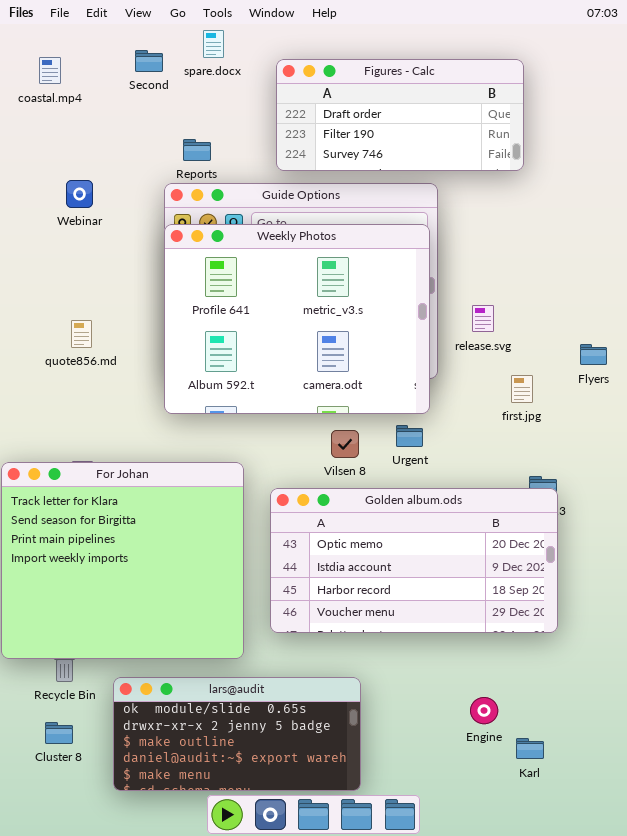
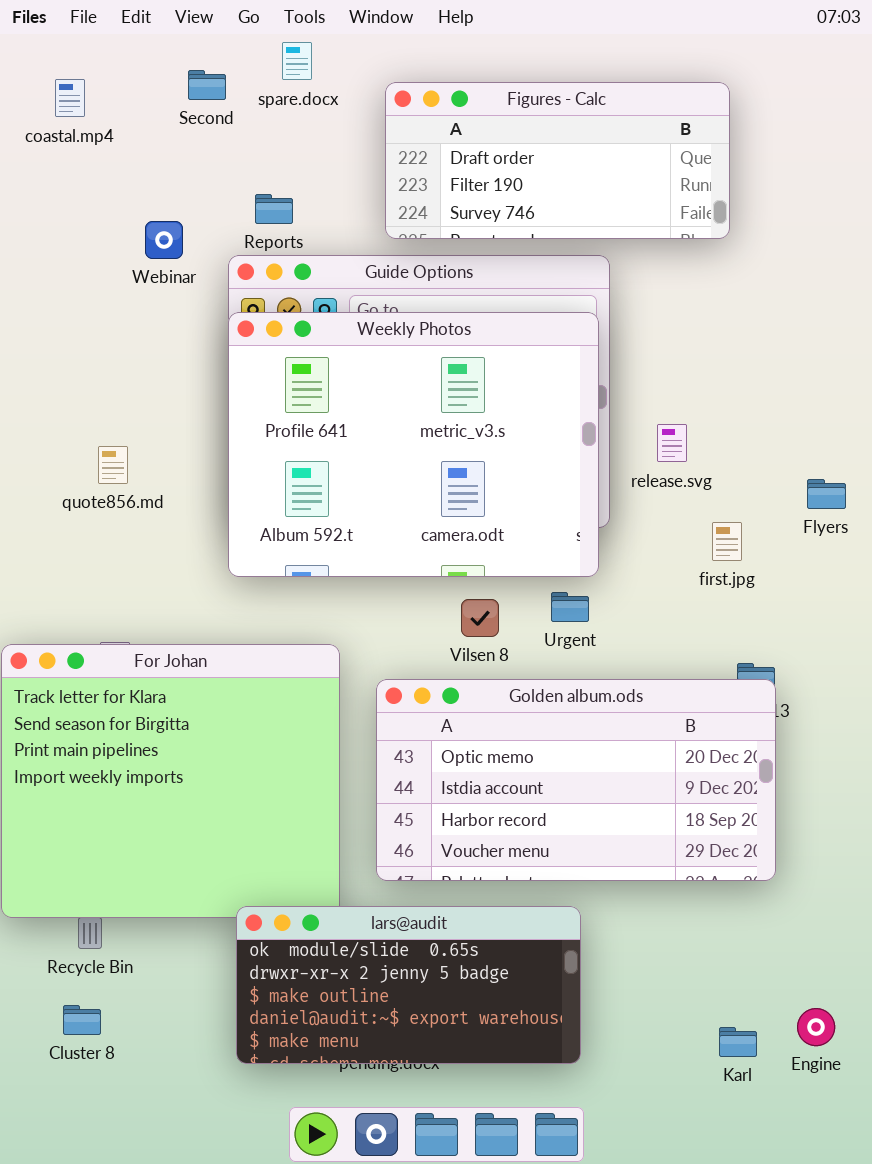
Webinar: [66,180,93,208] -> [145,221,183,259], moved
lars@audit: [113,677,361,791] -> [236,906,581,1064], moved
Engine: [470,697,498,724] -> [797,1008,835,1046], moved

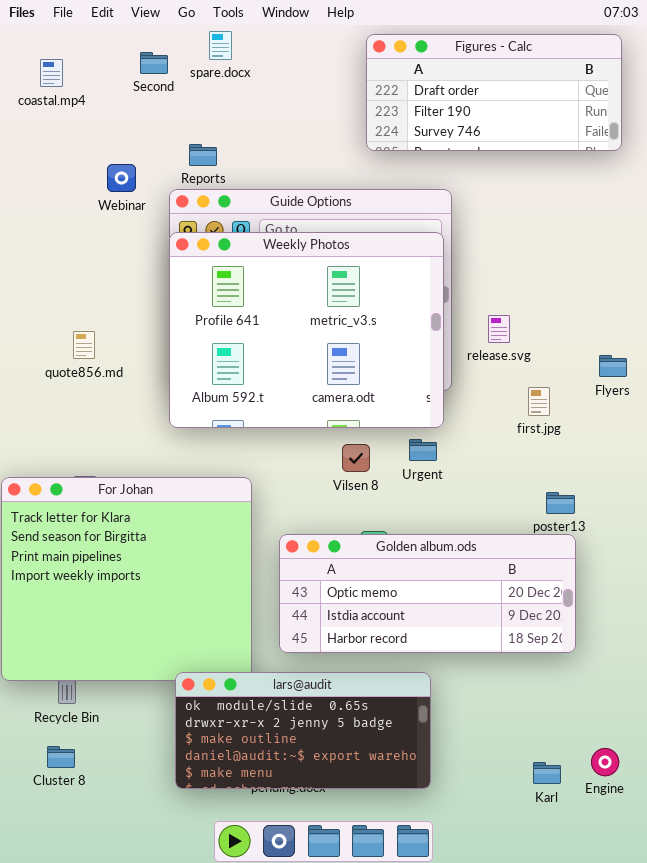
Figures - Calc: [385,82,730,239] -> [366,34,622,151], moved
Golden album.ods: [376,679,776,881] -> [279,534,576,653], resized

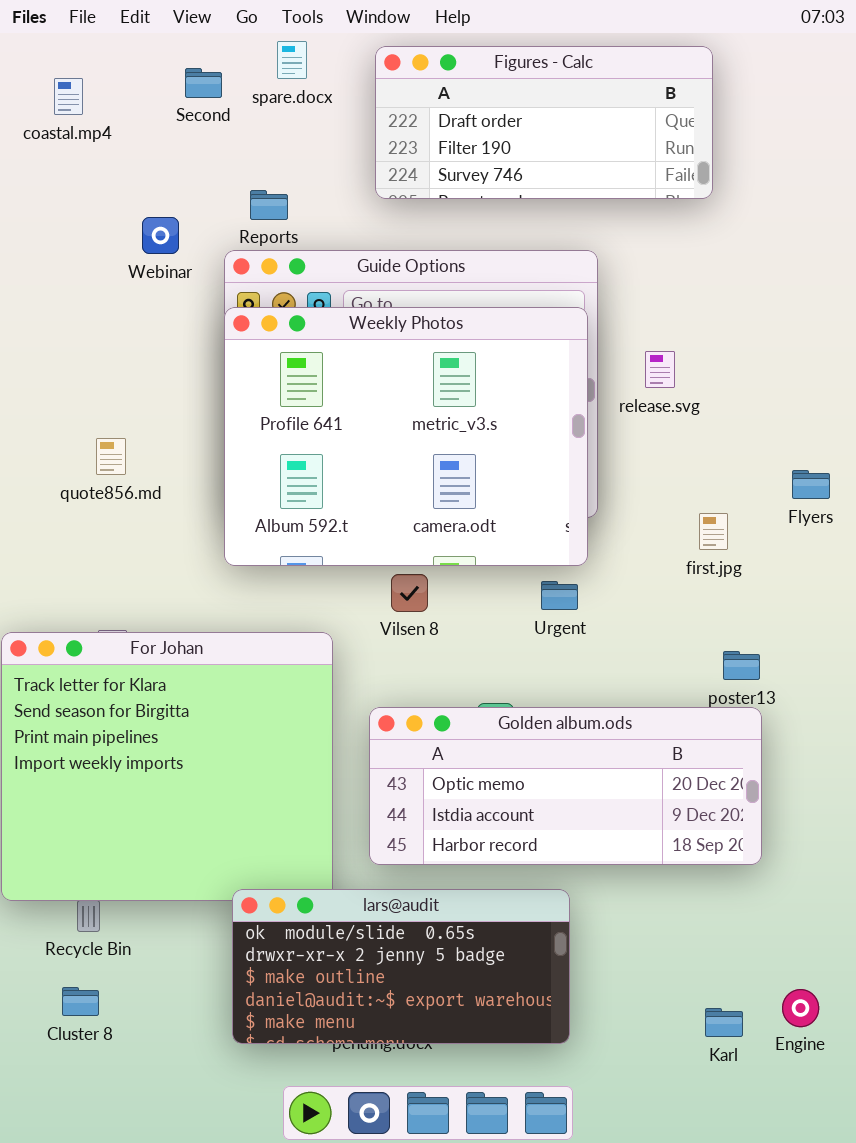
Figures - Calc: [366,34,622,151] -> [375,46,713,199], moved
release.svg: [488,315,510,343] -> [645,351,675,388], moved
Vilsen 8: [342,444,370,472] -> [391,574,428,612], moved

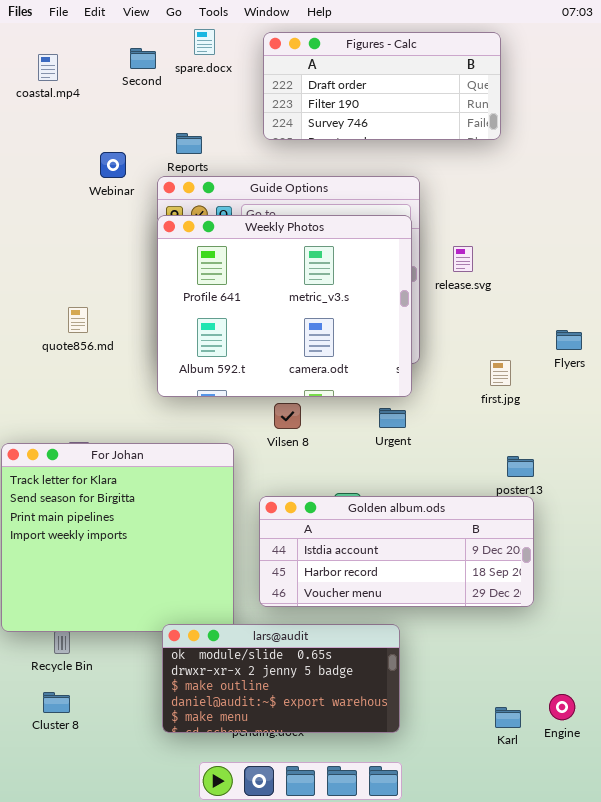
Golden album.ods: [369,707,762,865] -> [259,496,534,607], scrolled down 1 row

